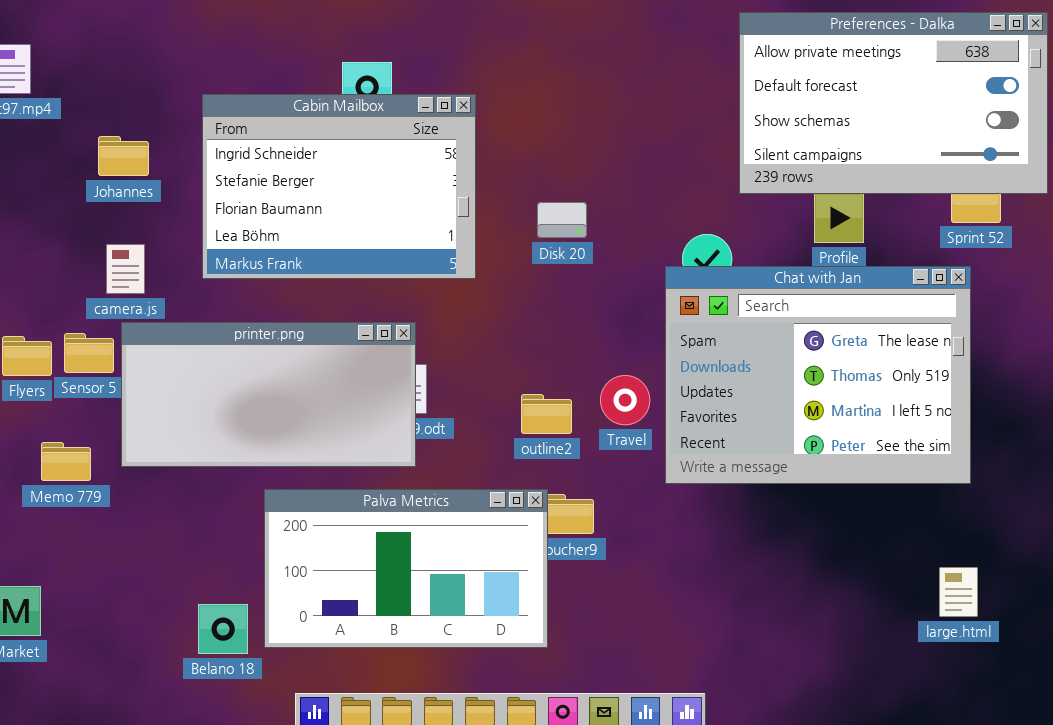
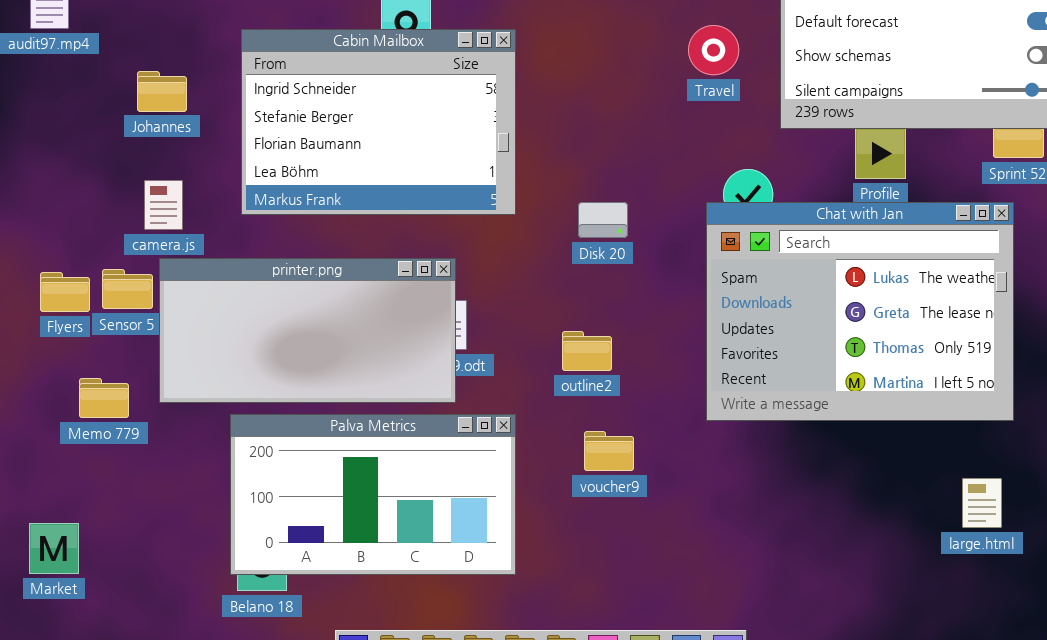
Disk 20: [537,202,587,238] -> [578,202,628,238], moved
Chat with Jan: [665,266,971,484] -> [706,202,1014,421], scrolled up 1 row
Travel: [600,375,650,425] -> [688,25,739,75], moved
Palva Metrics: [264,489,548,648] -> [230,414,516,575], moved
large.html: [939,567,978,617] -> [962,478,1002,528], moved

